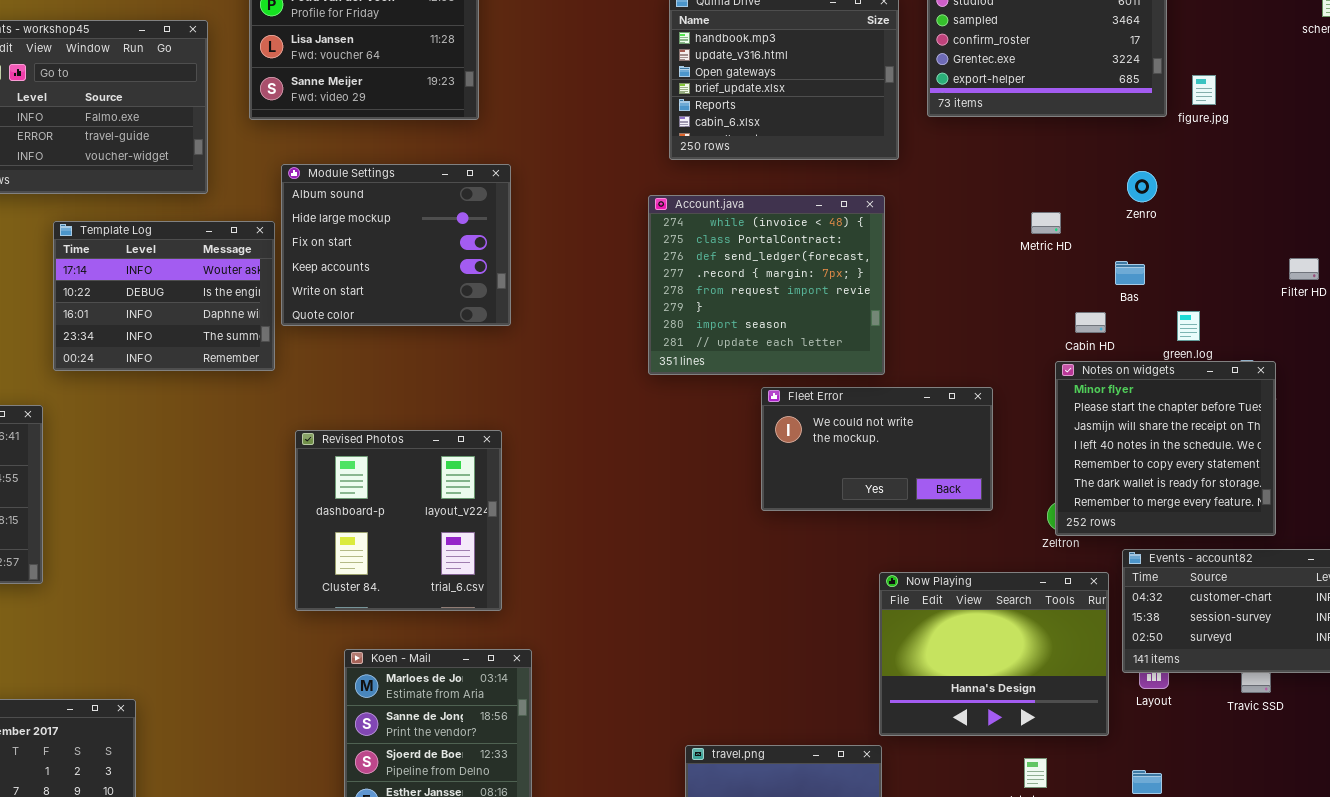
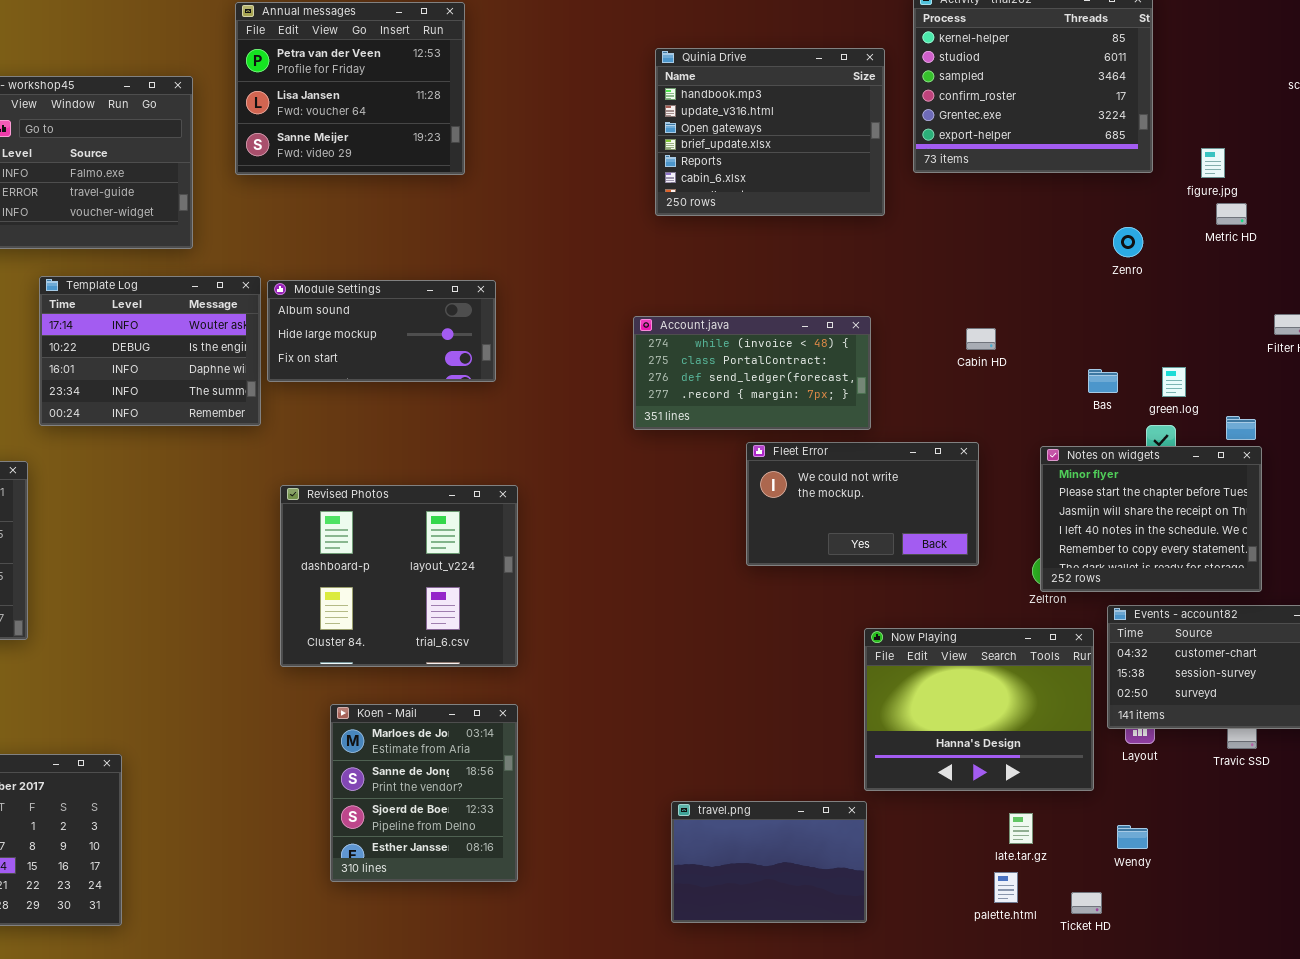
figure.jpg: [1192,75,1216,105] -> [1201,148,1225,178], moved
Module Settings: [281,164,511,326] -> [267,280,496,382], resized
Account.java: [648,195,885,375] -> [633,316,871,430], resized
Metric HD: [1031,212,1061,234] -> [1216,203,1247,225], moved
Bas: [1115,261,1145,285] -> [1088,369,1118,393], moved
Cabin HD: [1075,312,1106,333] -> [966,328,996,350], moved
Notes on widgets: [1055,361,1276,536] -> [1040,446,1262,592], resized
Revised Photos: [295,430,502,611] -> [280,485,518,667], resized

